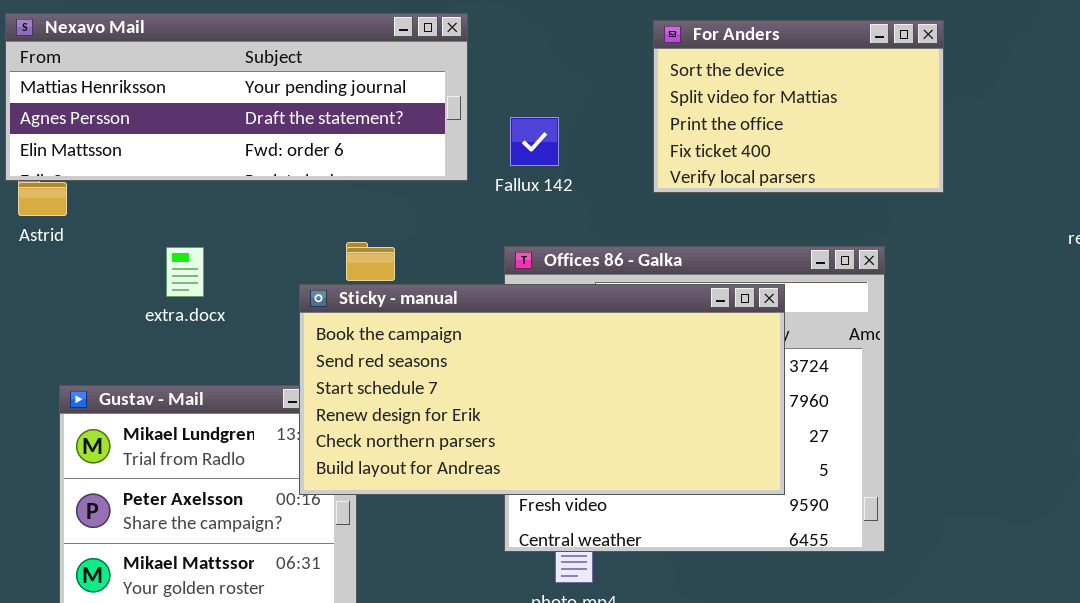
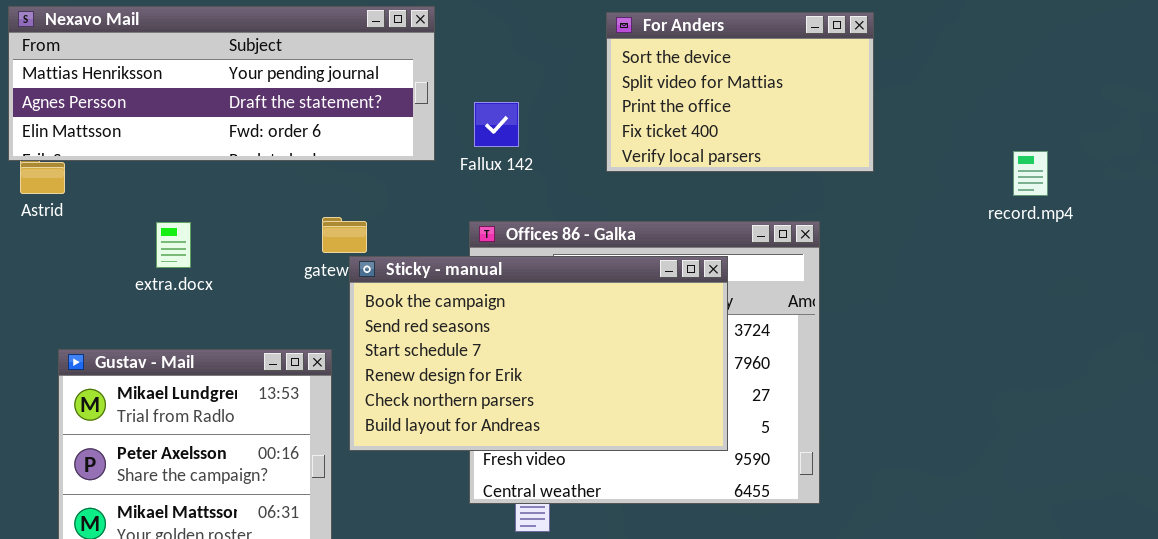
Sticky - manual: [299,284,785,495] -> [349,256,728,451], resized

